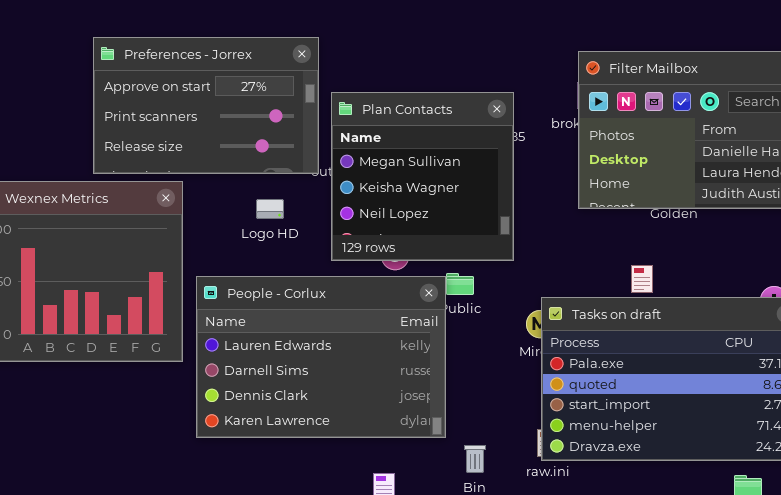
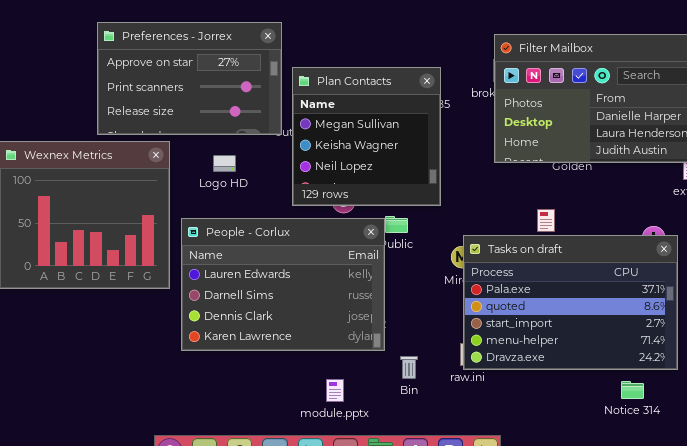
Logo HD: [256,199,284,219] -> [213,155,236,172], moved

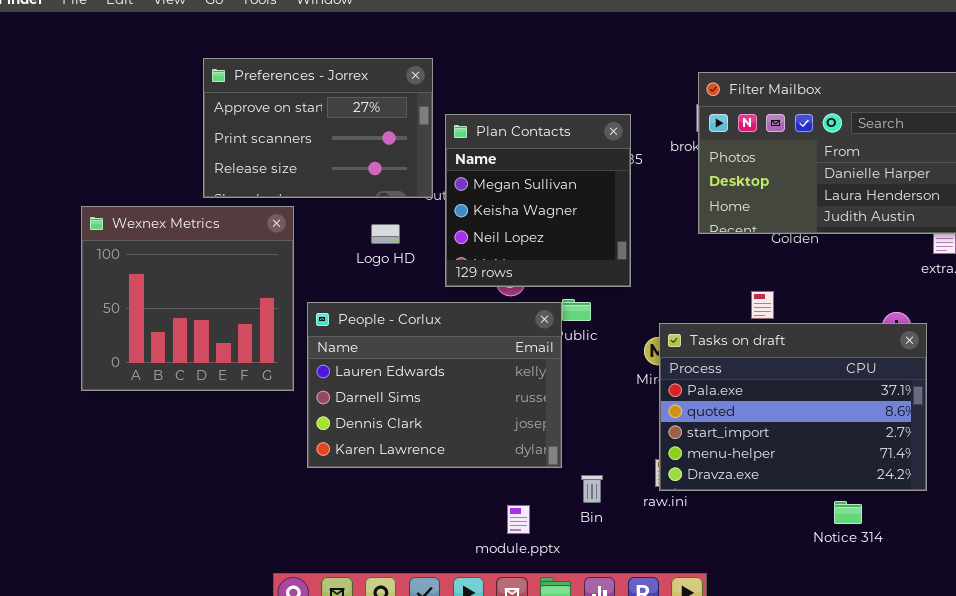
Logo HD: [213,155,236,172] -> [371,224,400,244], moved
module.pptx: [326,379,344,402] -> [507,505,530,534], moved
Notice 314: [621,381,644,399] -> [834,501,862,524], moved

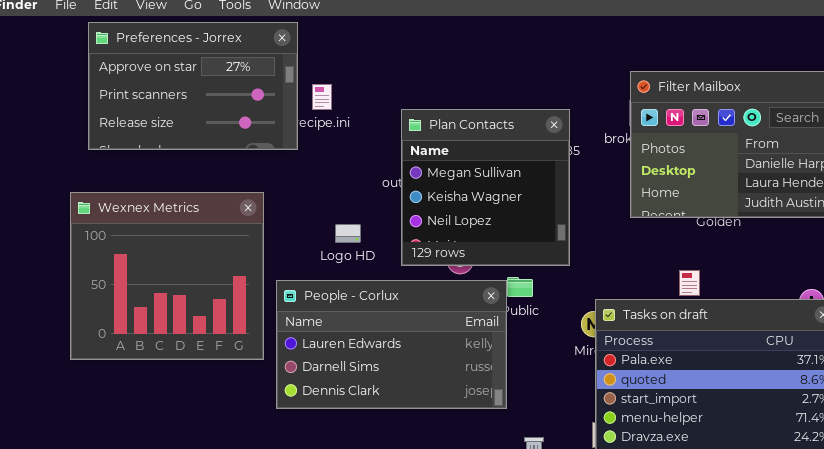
Preferences - Jorrex: [203,58,433,198] -> [88,22,298,150], moved
Logo HD: [371,224,400,244] -> [335,224,361,243], moved
People - Corlux: [307,302,562,468] -> [276,280,507,409], resized

